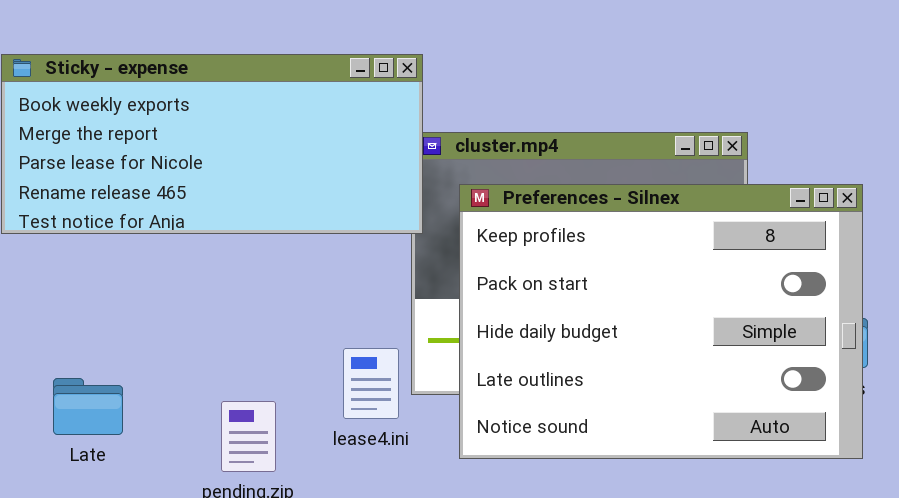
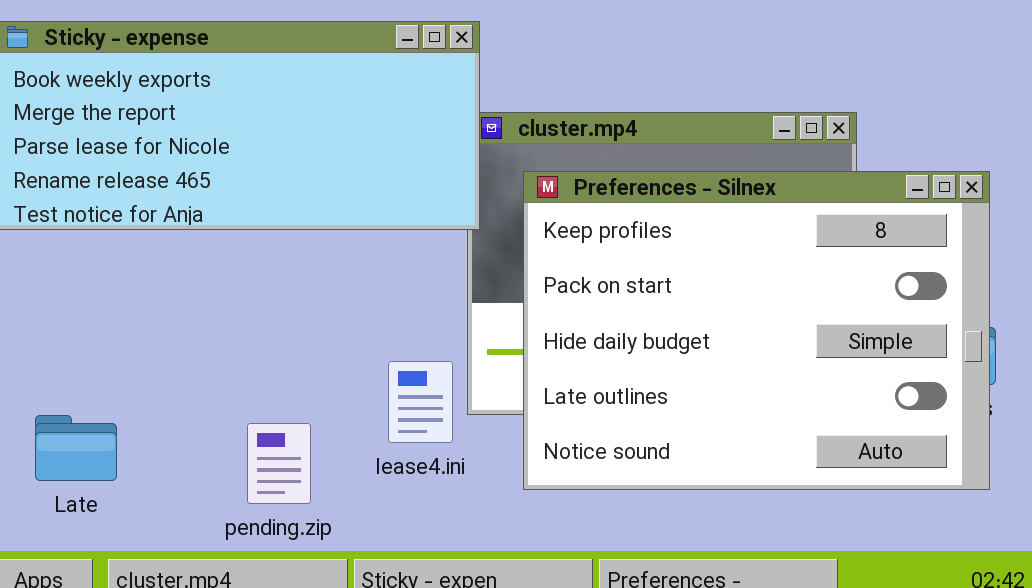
Late: [53,378,123,435] -> [35,415,117,481], moved

